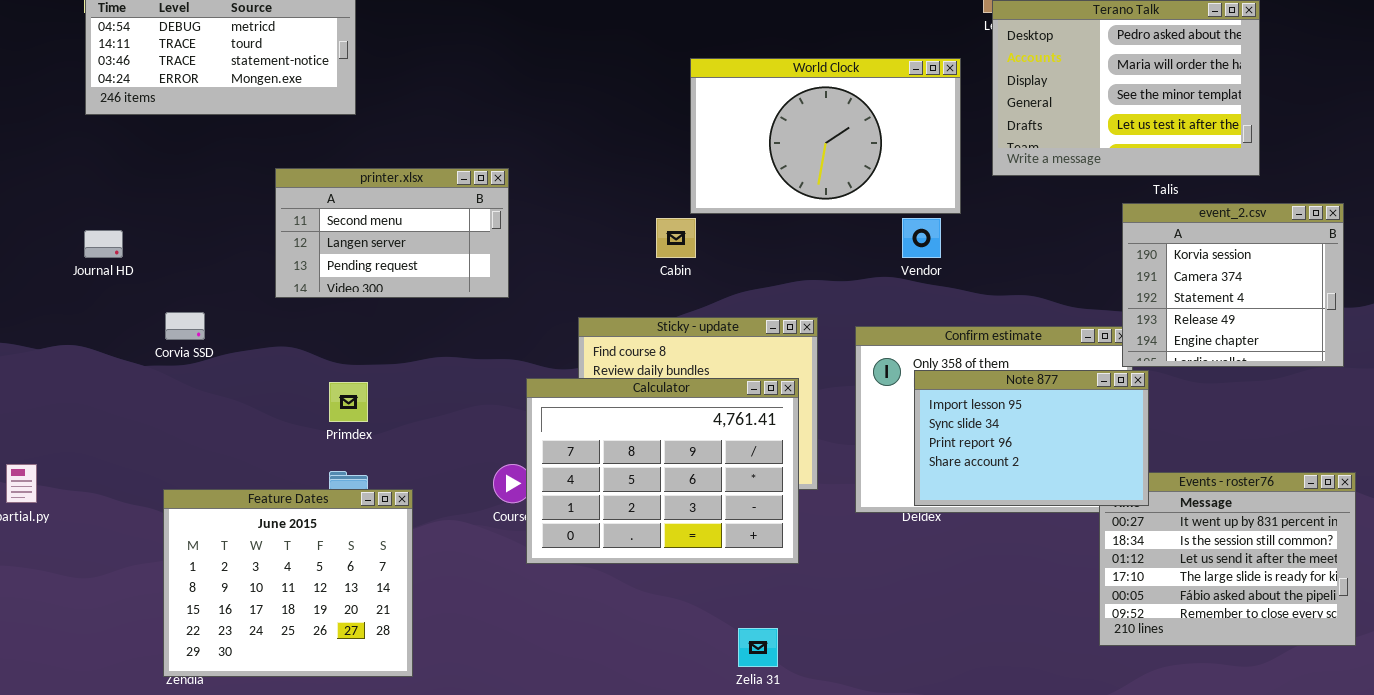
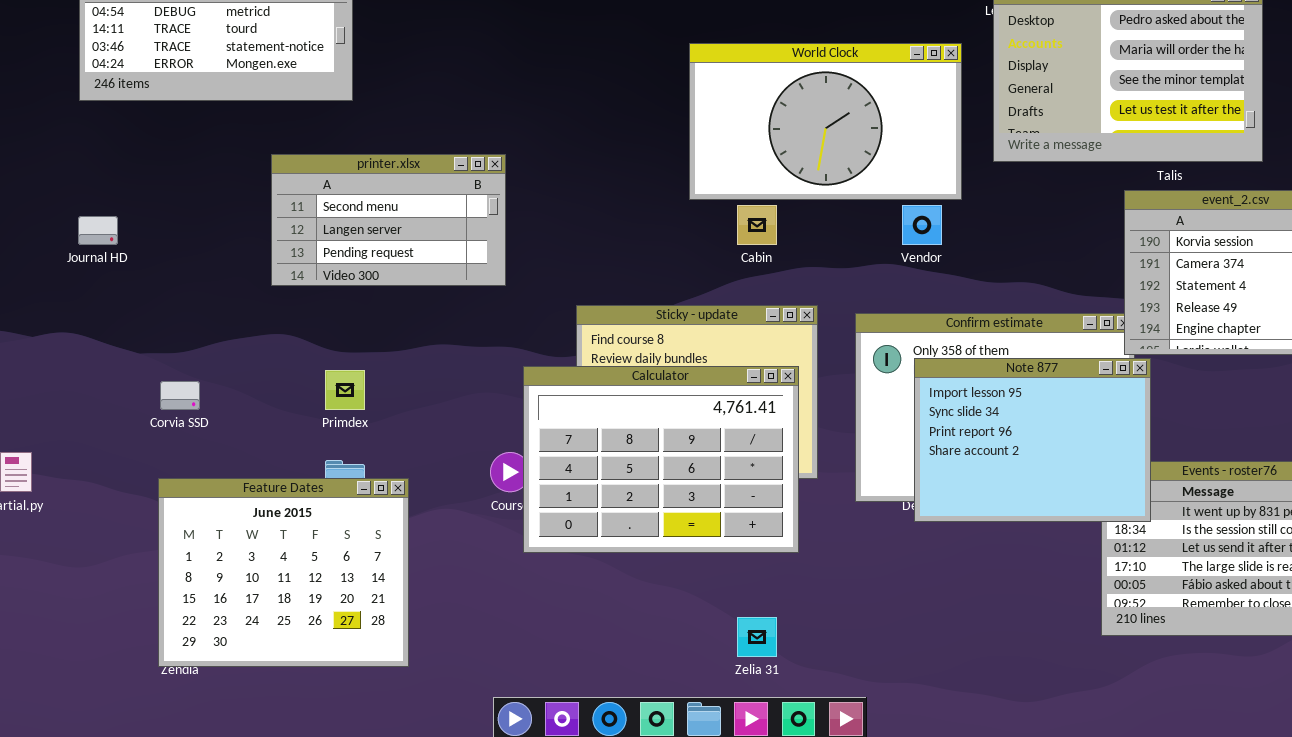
Cabin: [656,218,696,258] -> [737,205,777,245], moved
Corvia SSD: [165,312,205,340] -> [160,381,200,410], moved
Note 877: [914,370,1149,506] -> [914,358,1151,522], resized

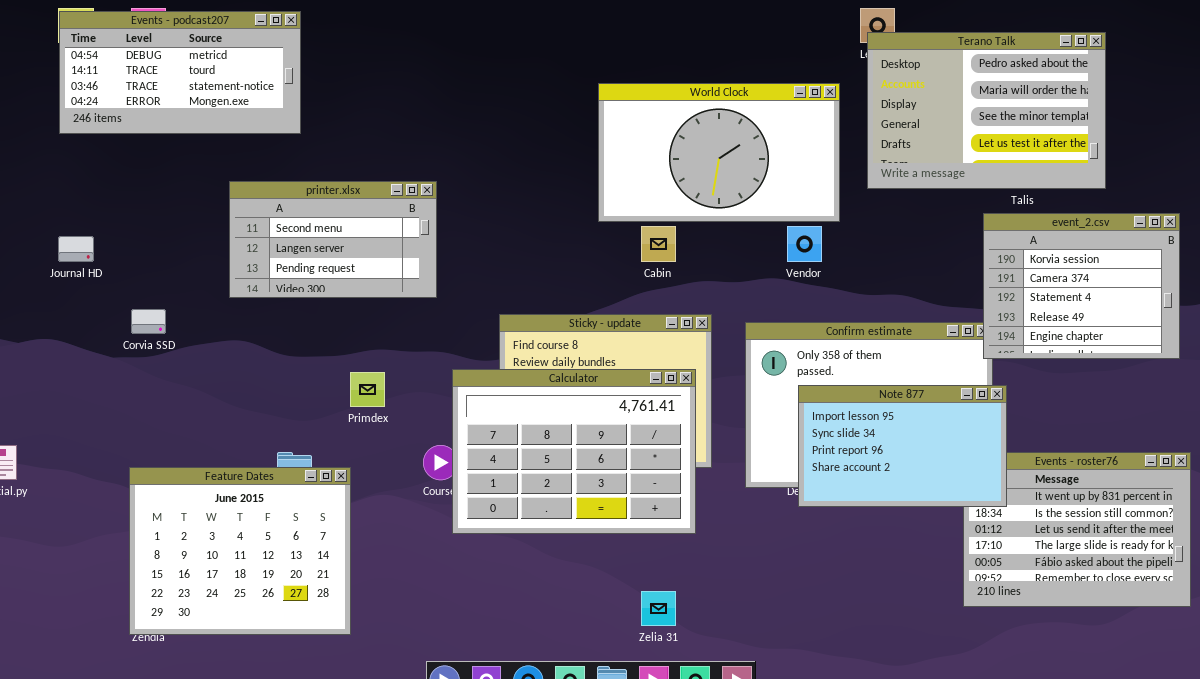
Note 877: [914,358,1151,522] -> [798,385,1007,507], resized
Primdex: [325,370,365,410] -> [350,372,385,407], moved
Corvia SSD: [160,381,200,410] -> [131,309,166,334], moved

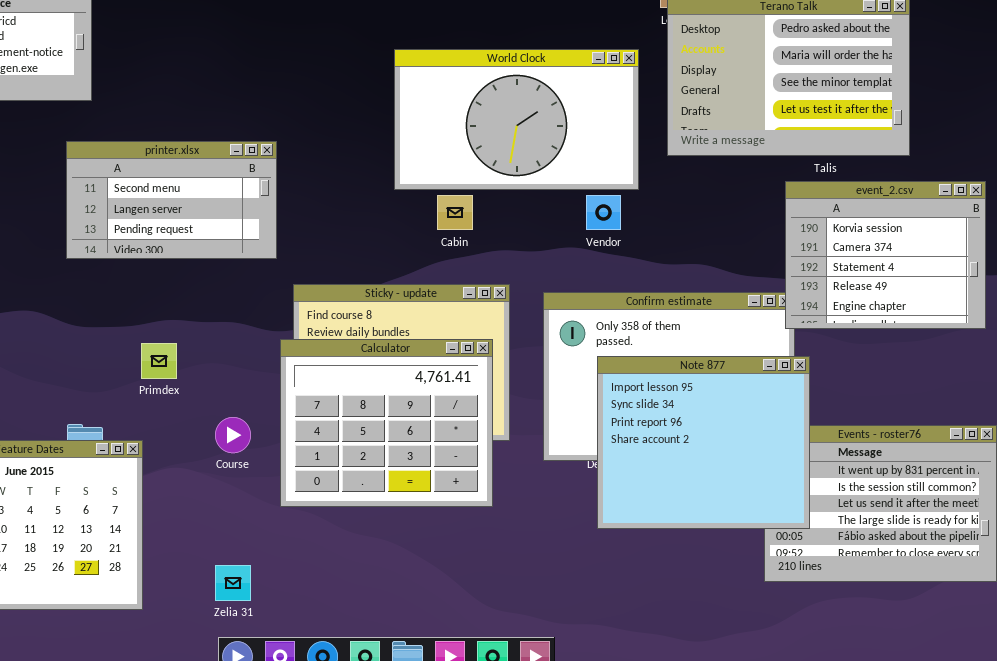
printer.xlsx: [229,181,437,298] -> [66,141,277,259], moved
Calculator: [452,369,696,534] -> [280,339,493,507], resized
Note 877: [798,385,1007,507] -> [597,356,810,529], resized
Zelia 31: [641,591,676,626] -> [215,565,251,601], moved

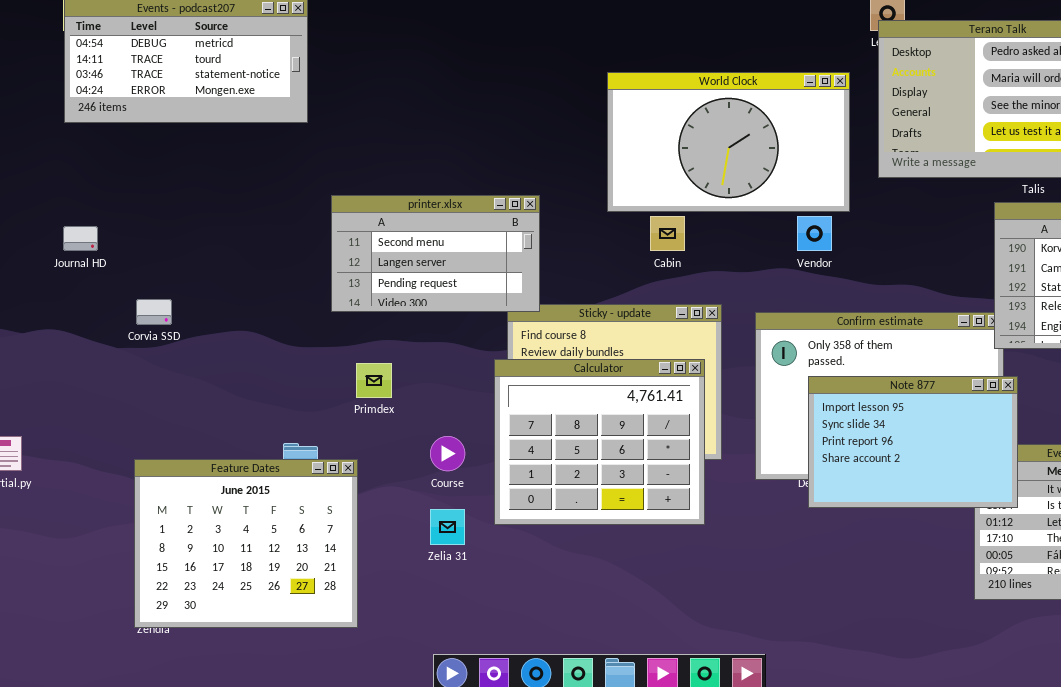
printer.xlsx: [66,141,277,259] -> [331,195,540,312], moved
Note 877: [597,356,810,529] -> [808,376,1018,508], resized
Zelia 31: [215,565,251,601] -> [430,509,465,545], moved

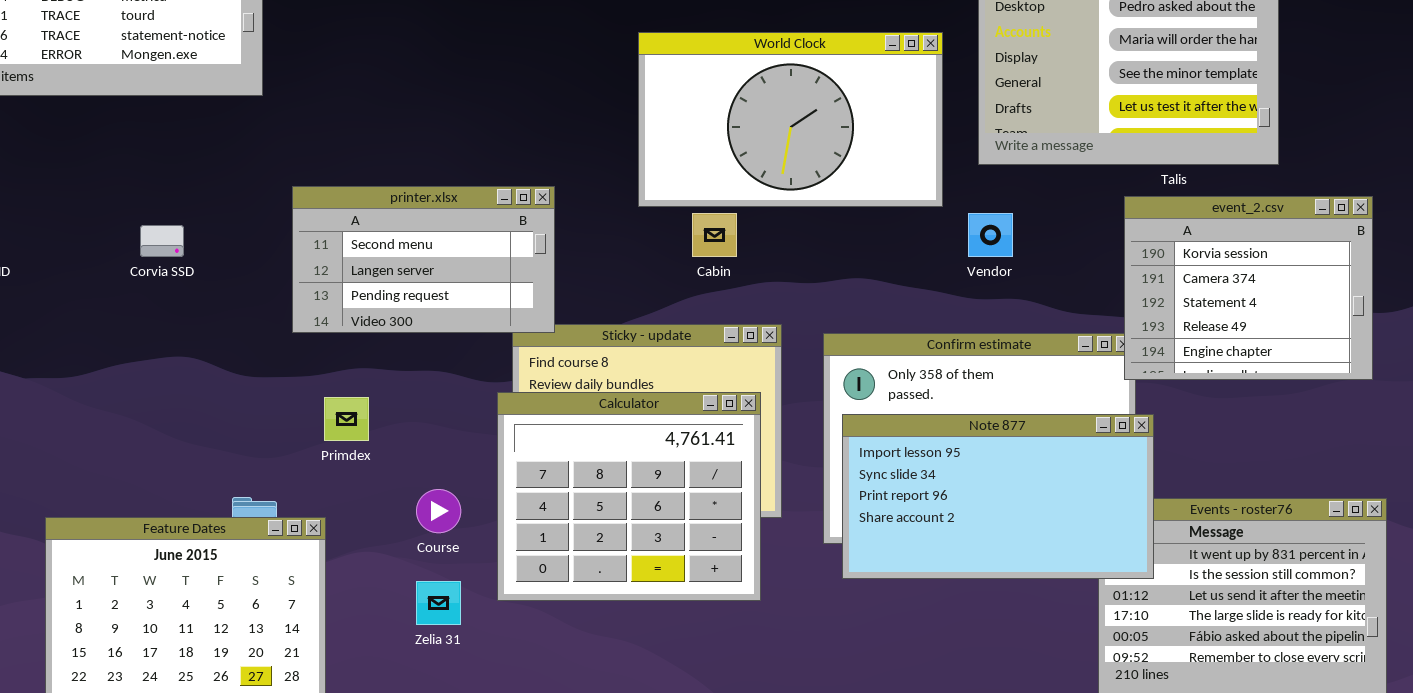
Vendor: [797,216,832,251] -> [968,213,1013,257], moved
Corvia SSD: [136,299,172,325] -> [140,225,184,257], moved
Note 877: [808,376,1018,508] -> [842,414,1154,579], resized

